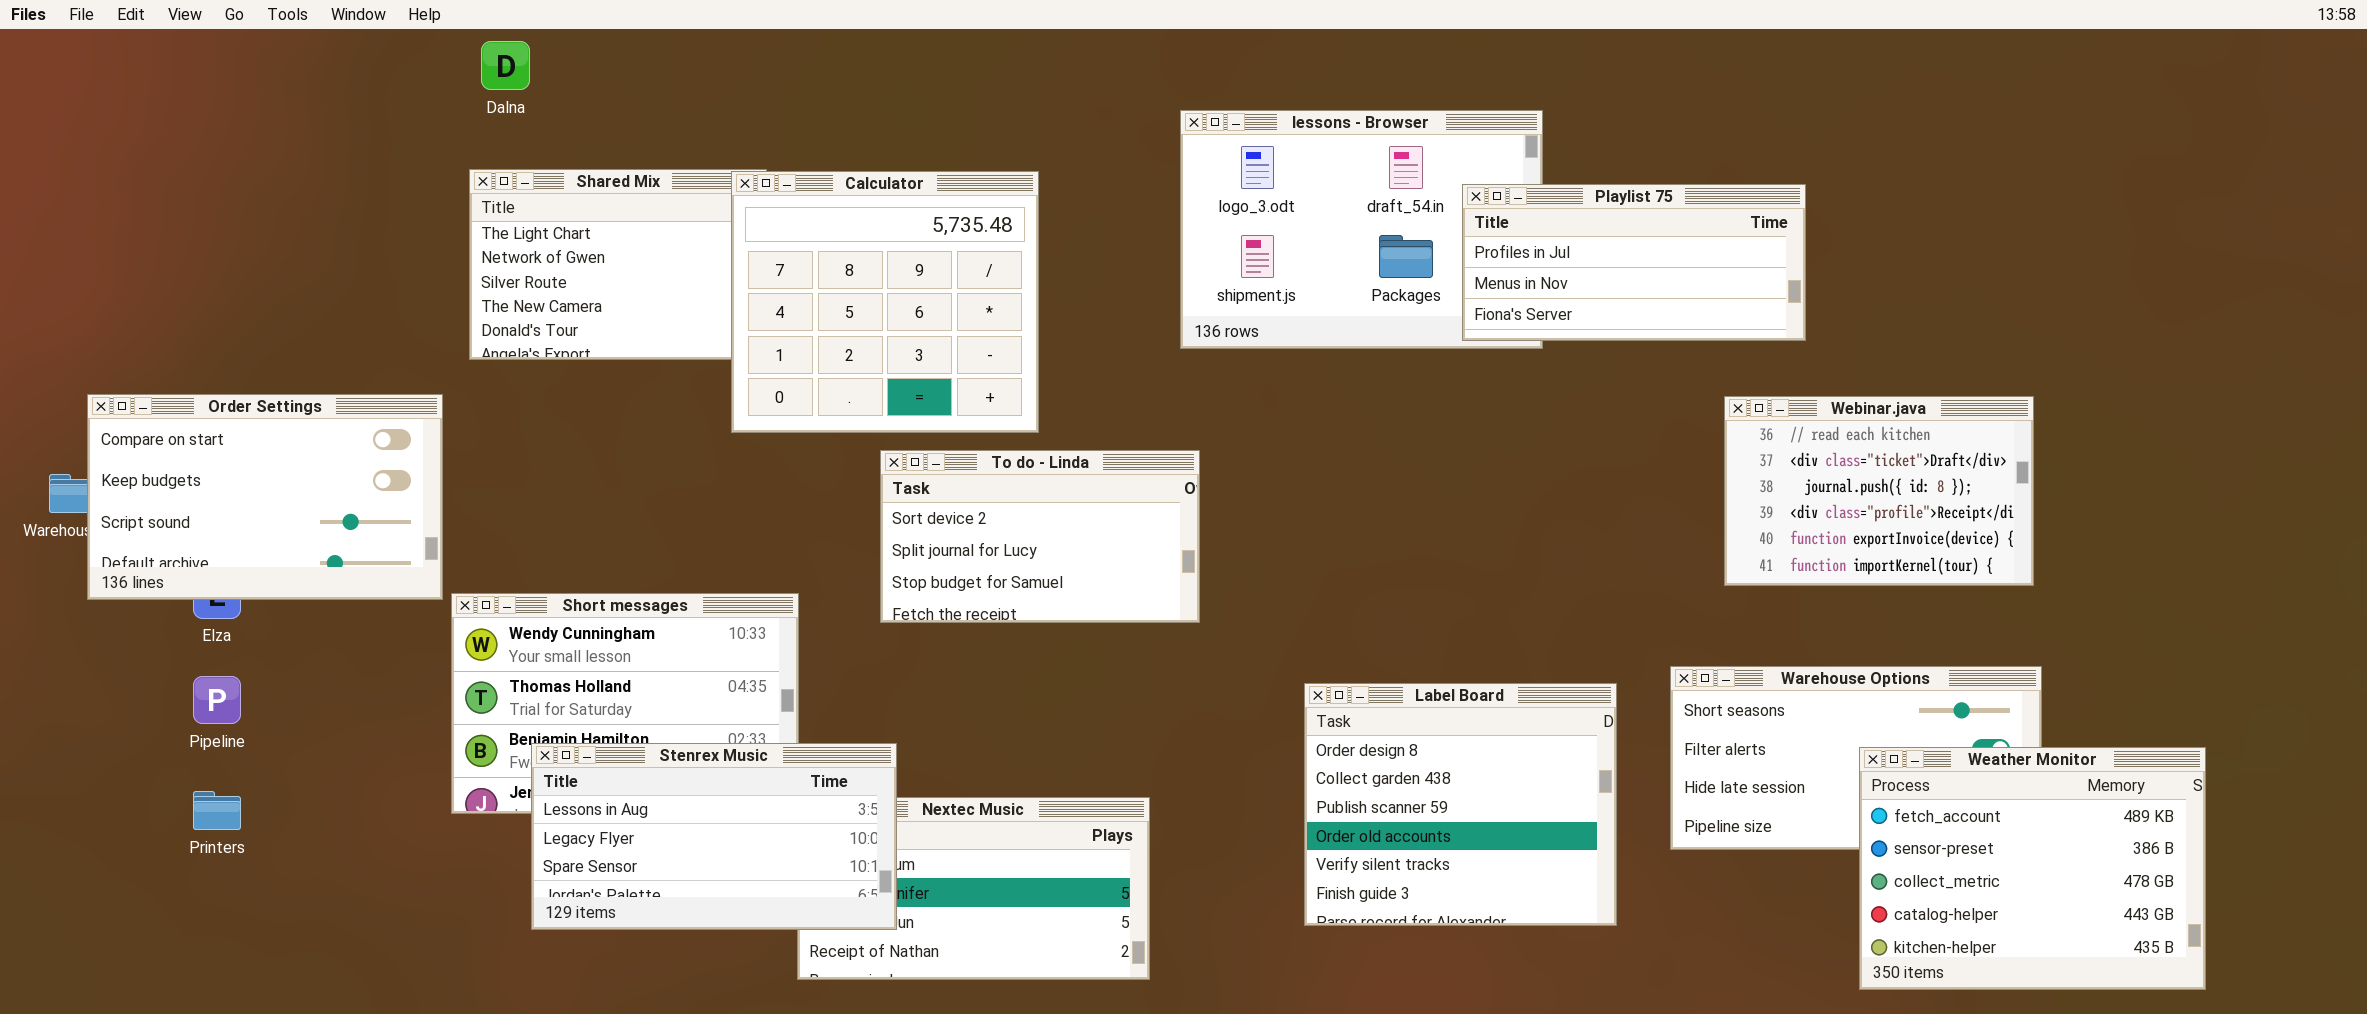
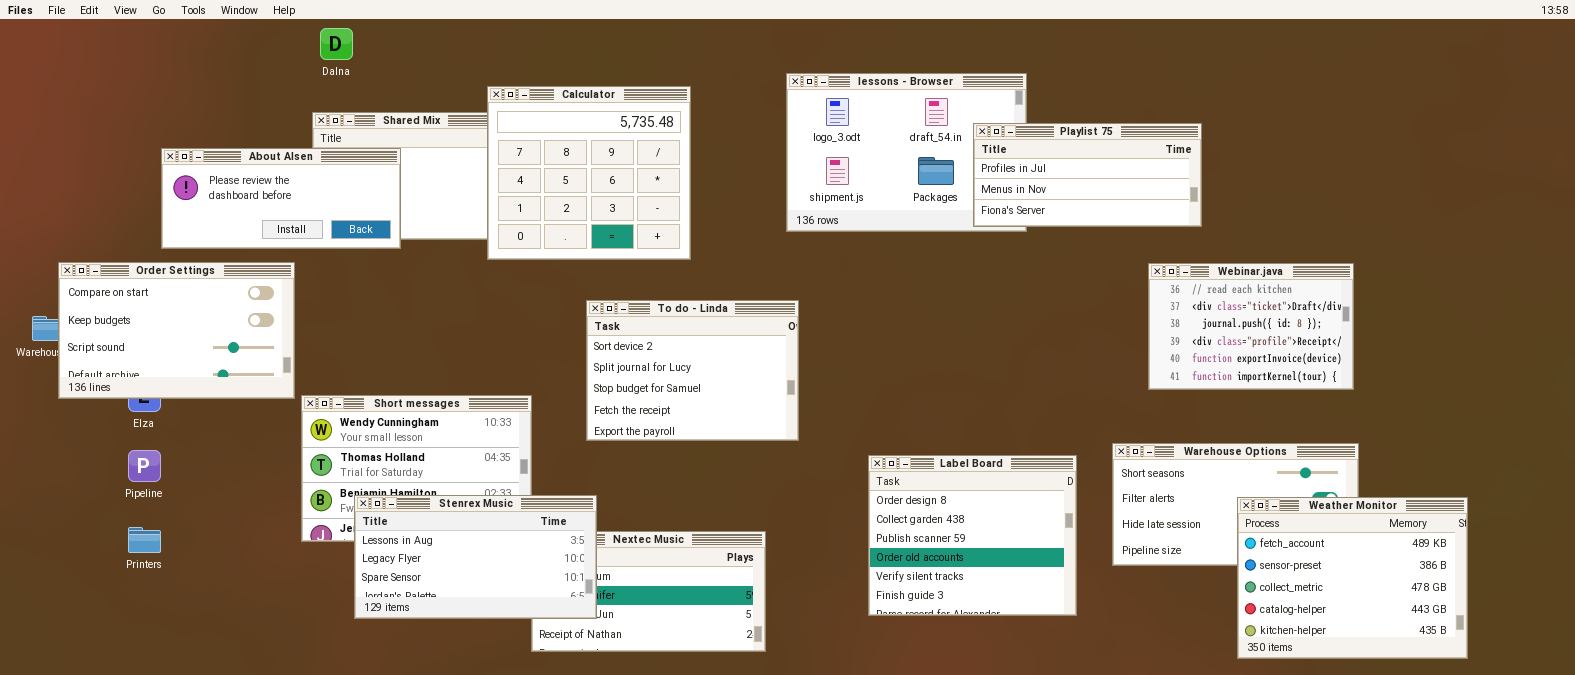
Calculator: [731,171,1039,433] -> [487,86,691,260], moved
About Alsen: none -> [161,148,401,249], opened
To do - Linda: [880,450,1200,623] -> [586,300,799,441], resized

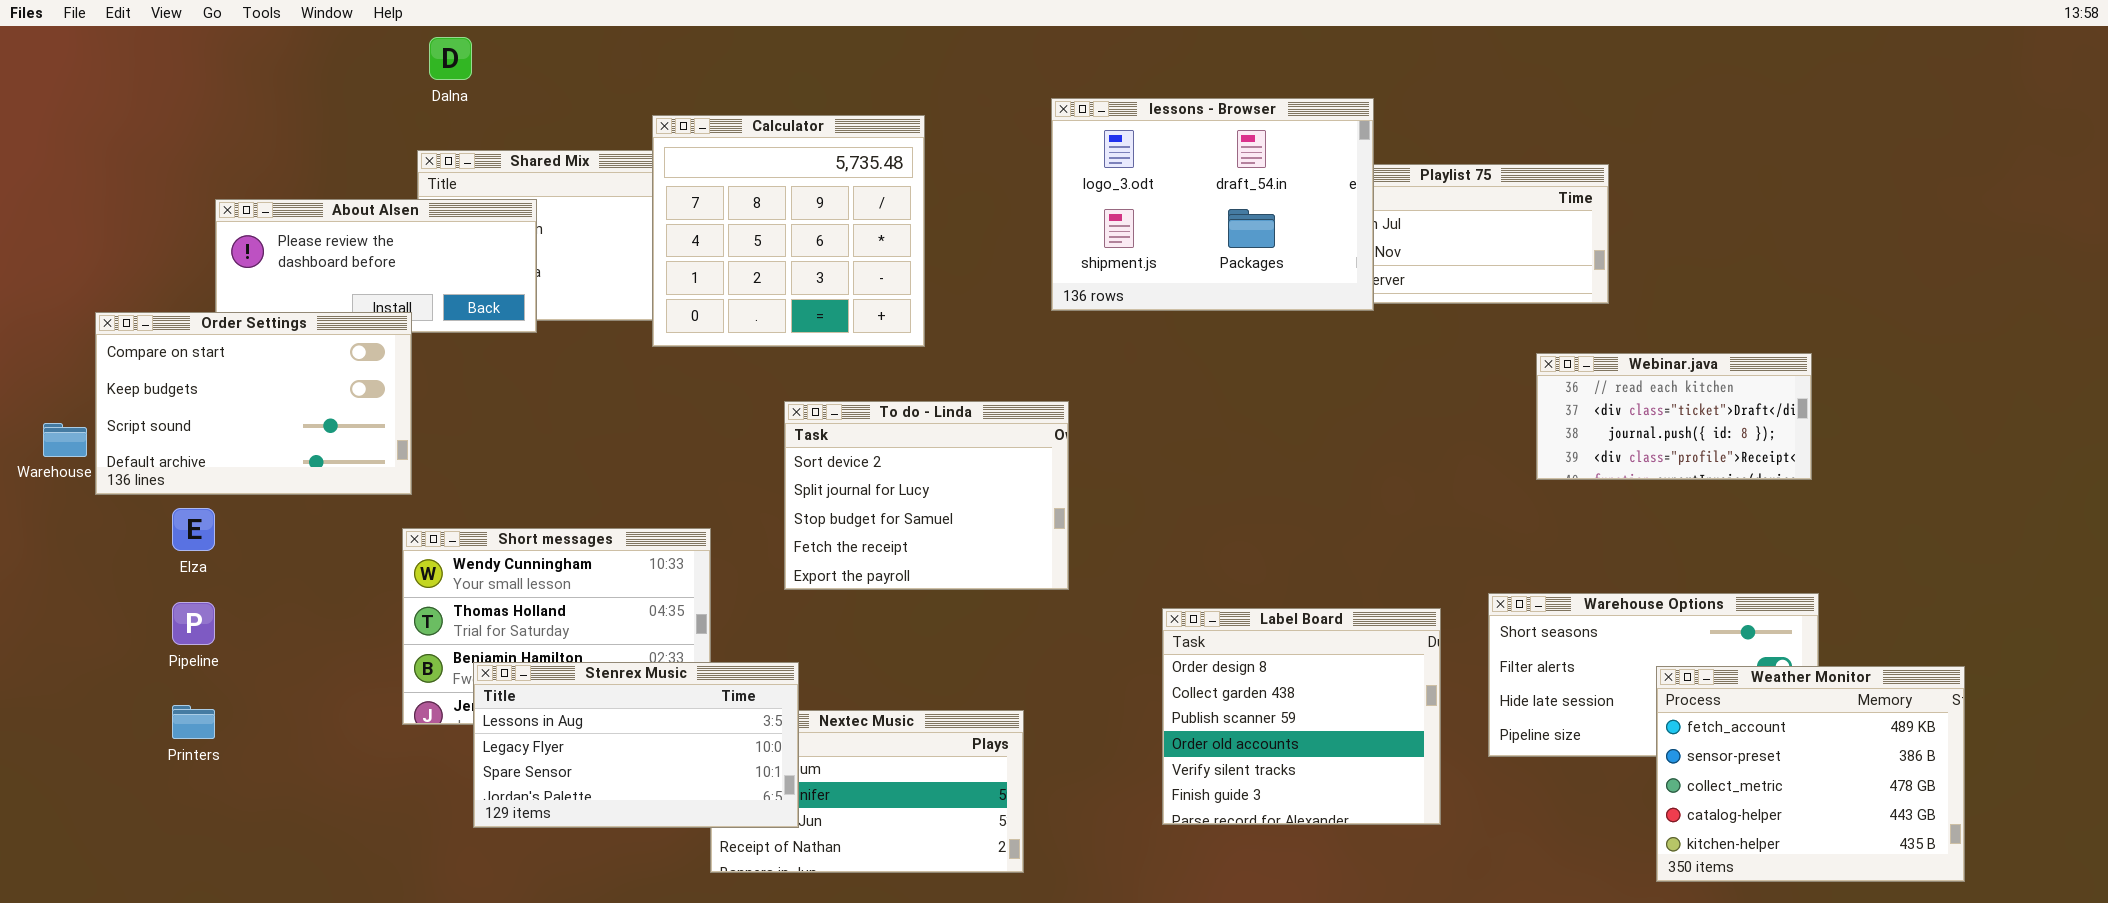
lessons - Browser: [786,73,1027,232] -> [1051,98,1374,311], raised
Order Settings: [58,262,295,399] -> [95,312,412,495], moved
Webinar.java: [1148,263,1354,390] -> [1536,353,1812,480], resized

